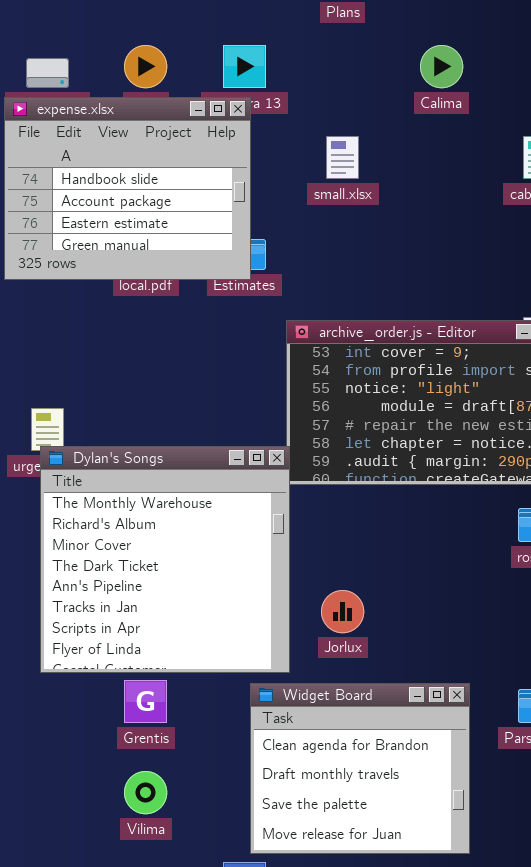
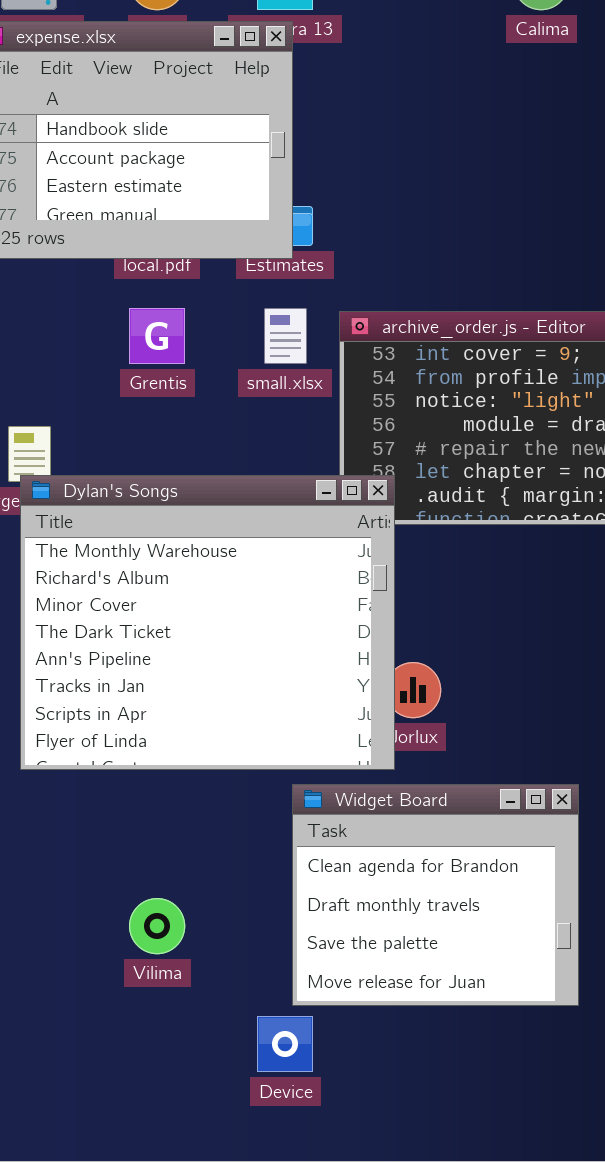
small.xlsx: [326,136,359,179] -> [264,308,307,364], moved
Dylan's Songs: [40,446,290,673] -> [20,475,395,770], resized
Grentis: [124,680,167,723] -> [129,308,185,364], moved

